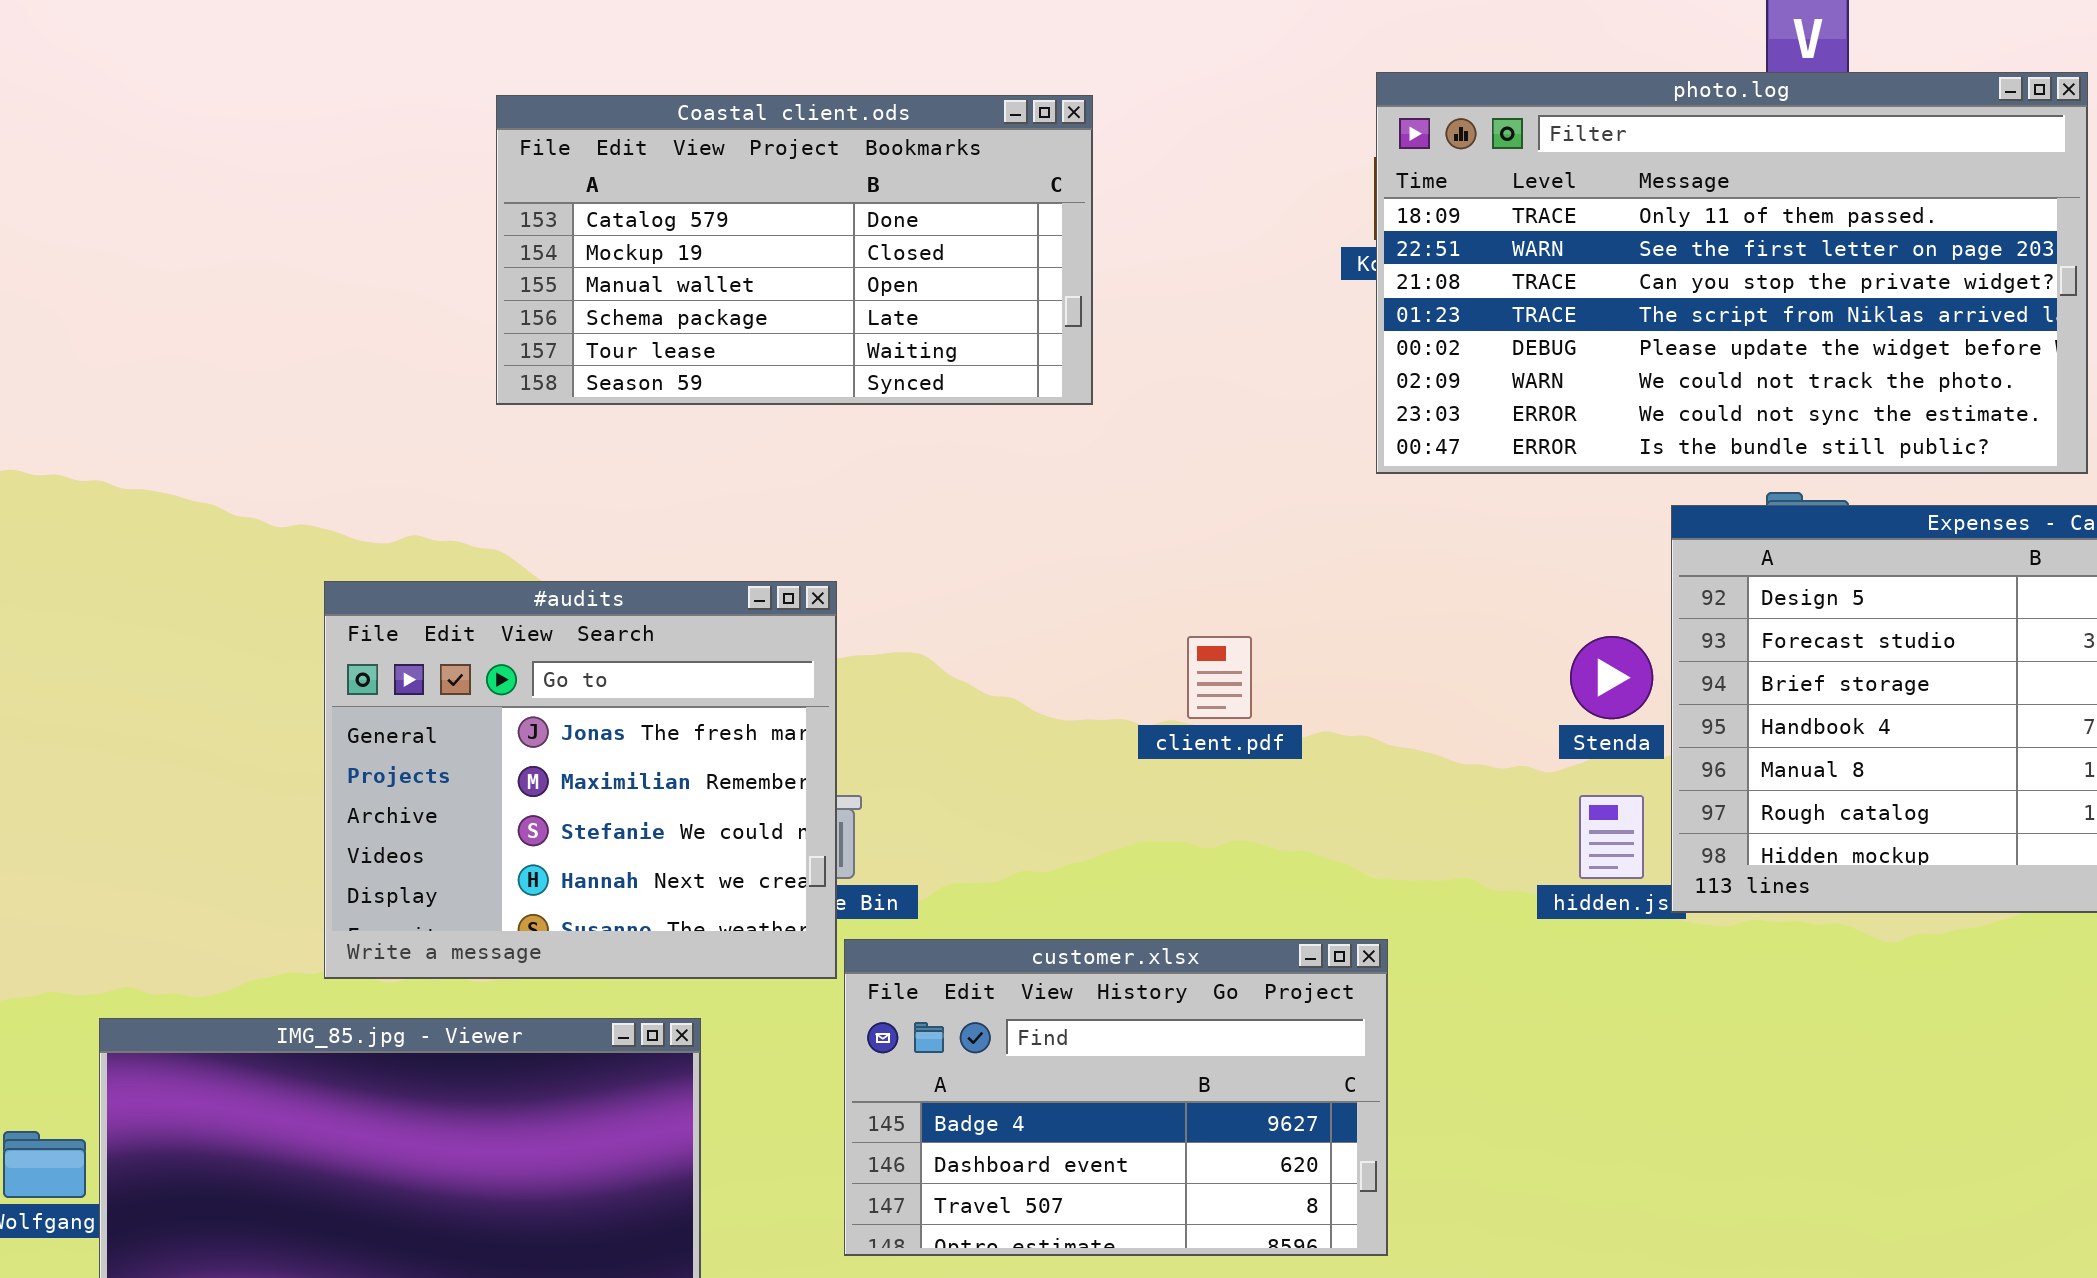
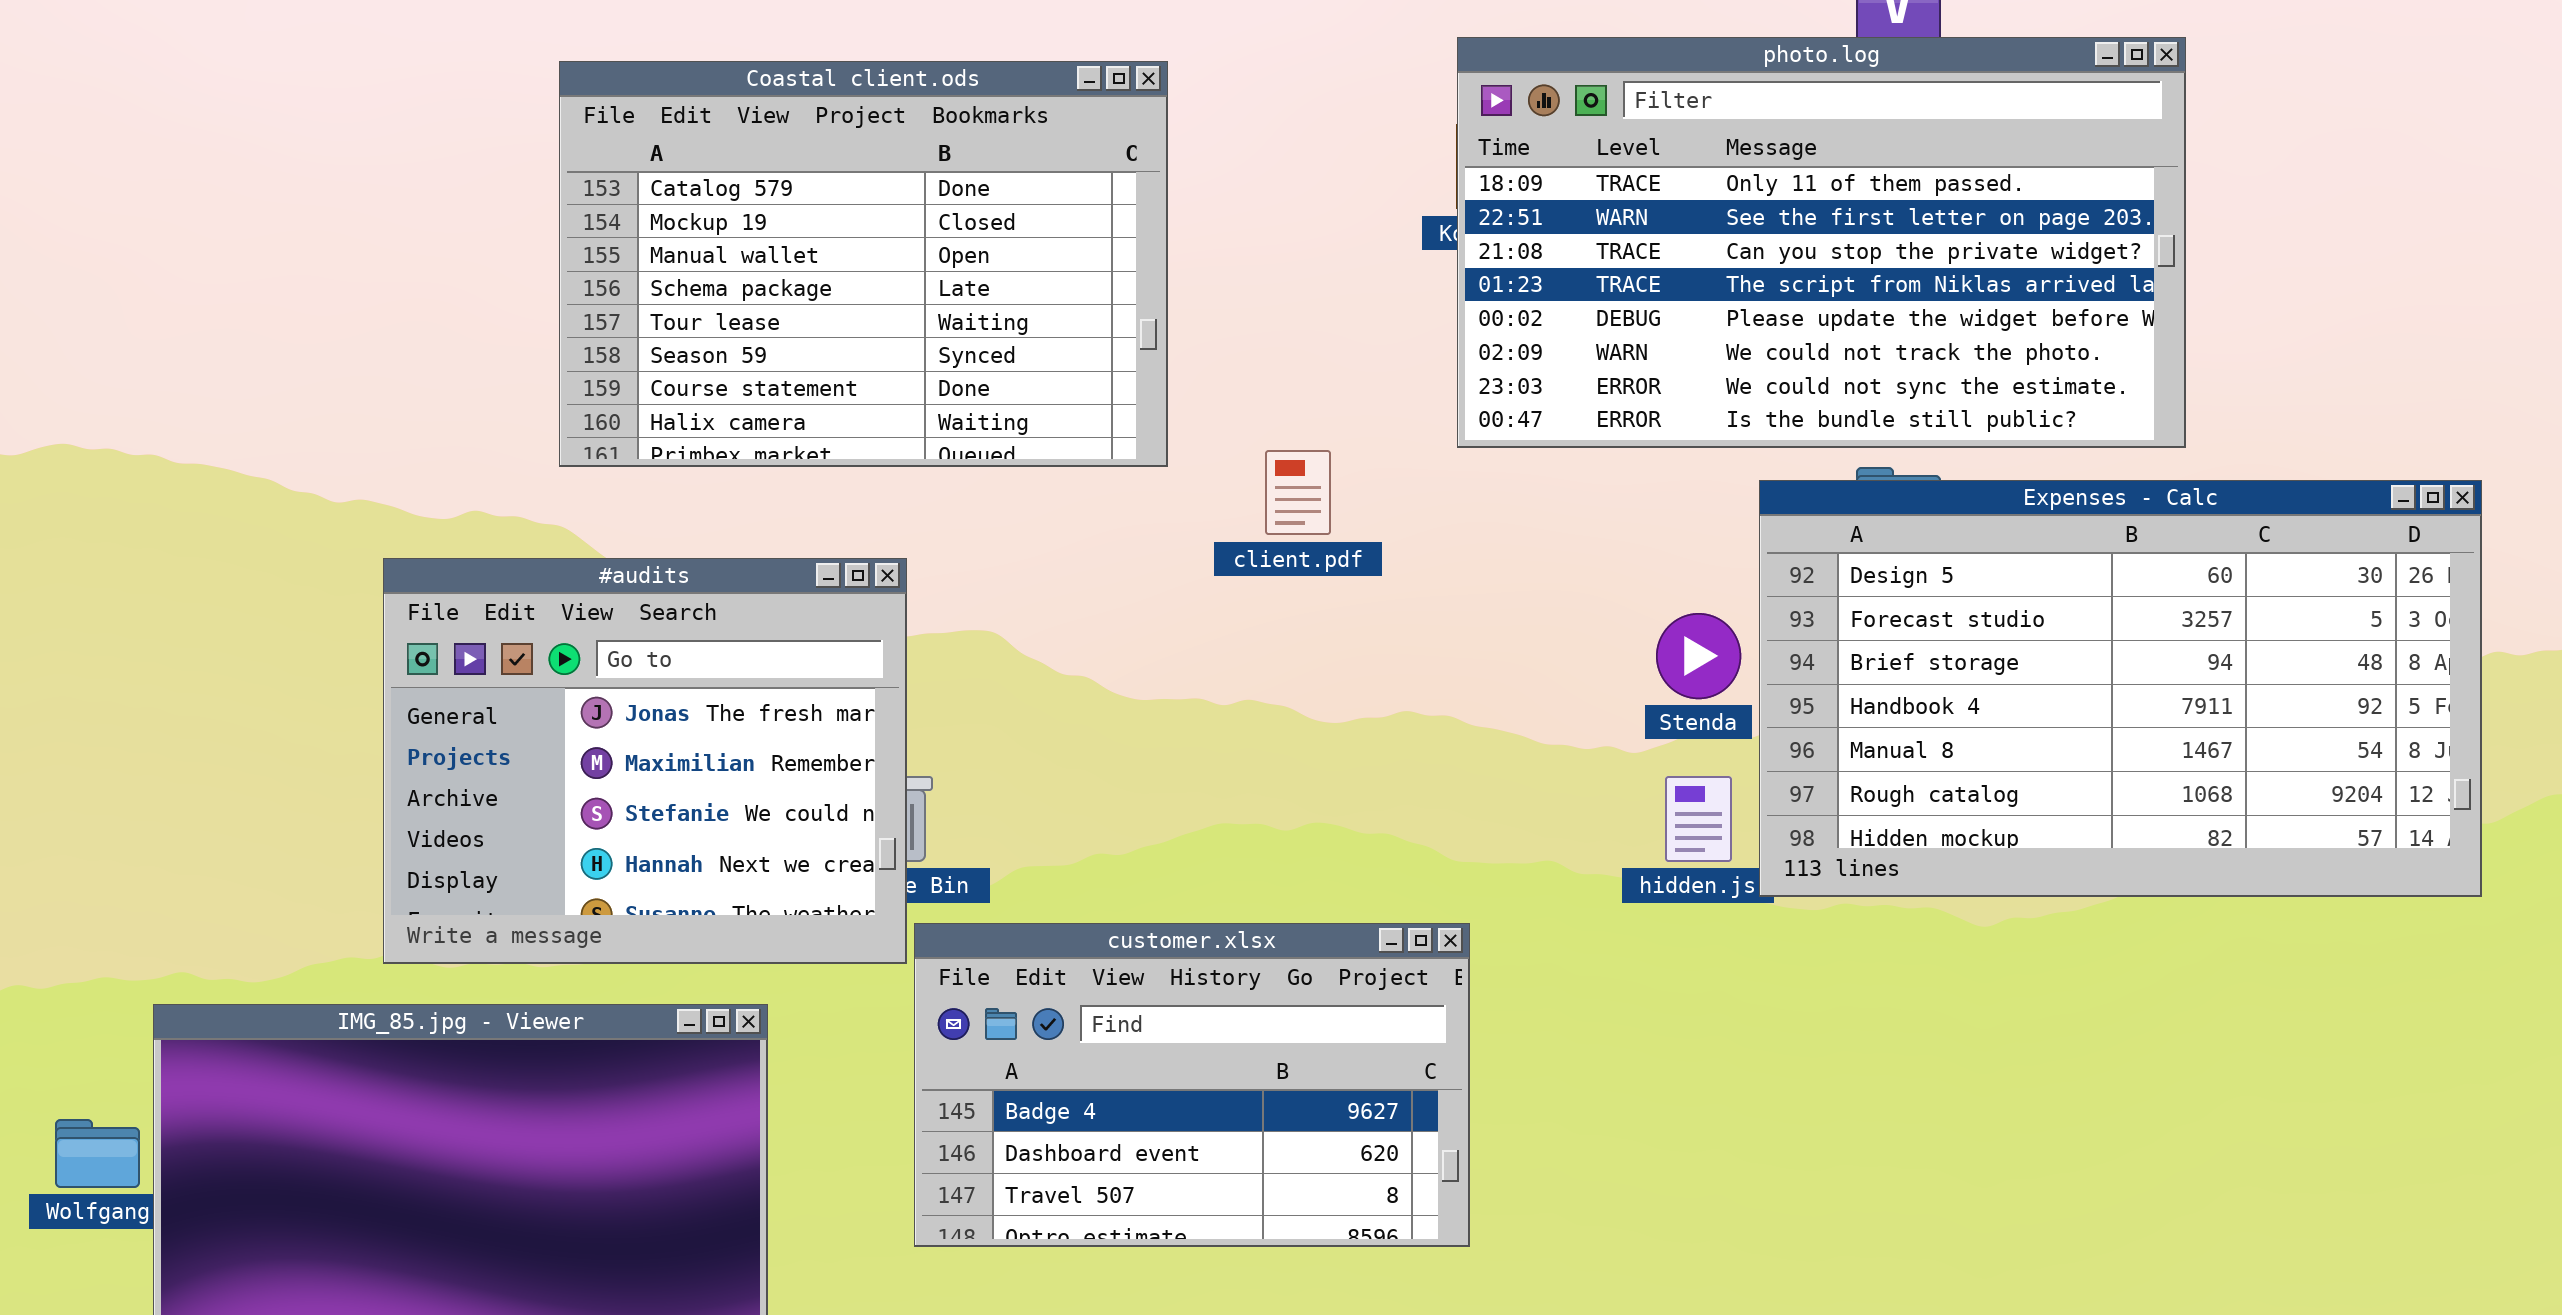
Coastal client.ods: [496,95,1093,405] -> [559,61,1168,467], resized
client.pdf: [1187,636,1252,719] -> [1265,450,1331,535], moved

